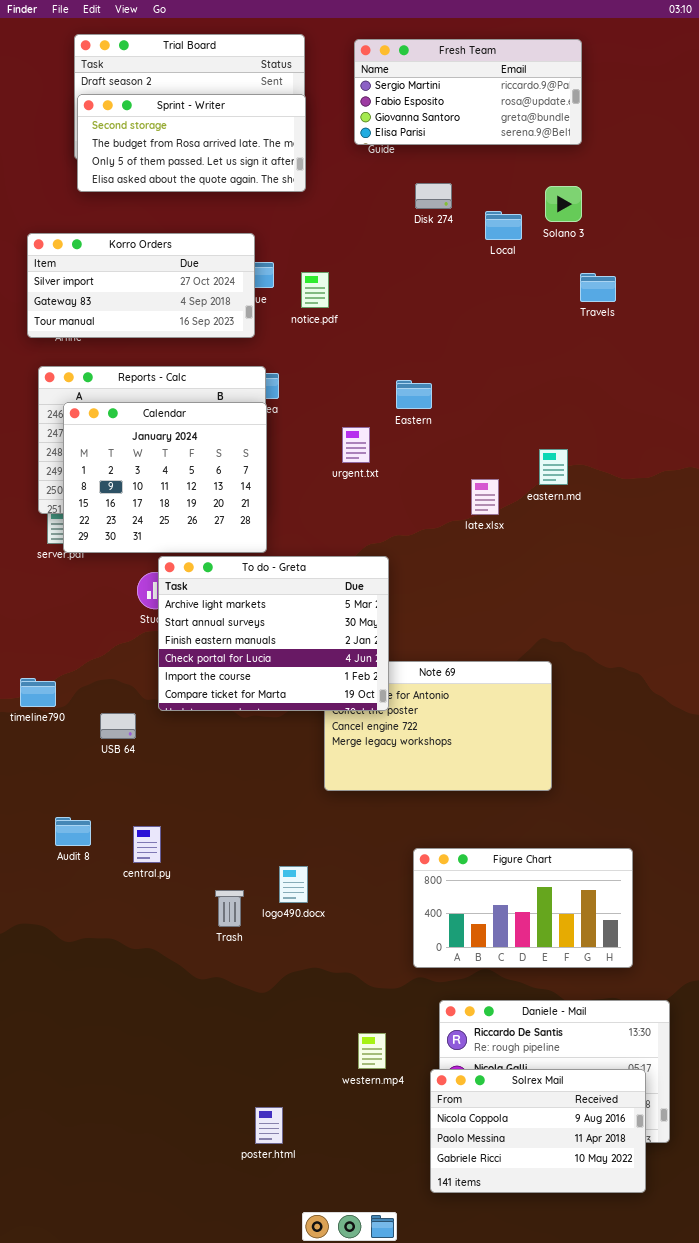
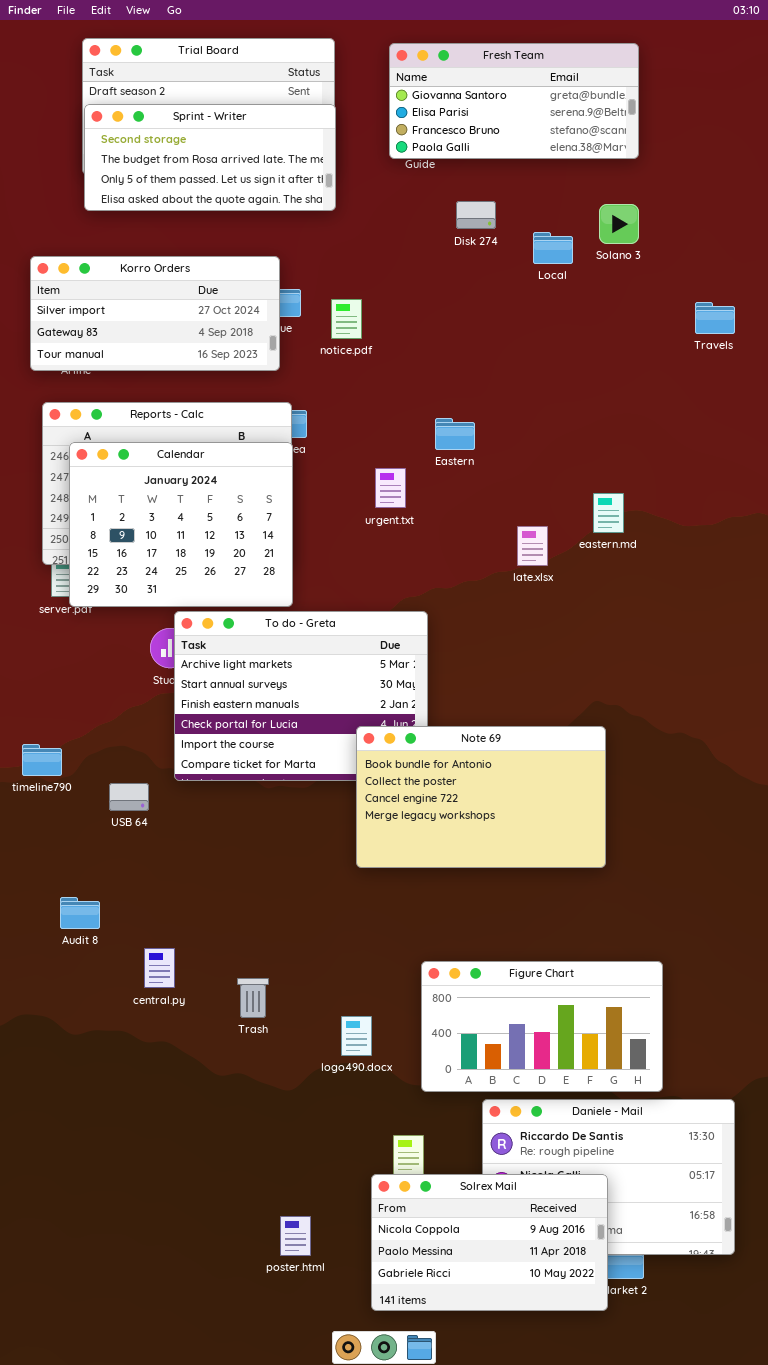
Fresh Team: [354,39,582,145] -> [389,43,639,159], scrolled down 2 rows
Travels: [580,273,616,302] -> [695,302,735,334], moved
Note 69: [324,661,552,791] -> [356,726,606,868], raised
central.py: [133,826,161,863] -> [144,948,175,988], moved
Figure Chart: [413,848,633,968] -> [421,961,663,1092], moved
logo490.docx: [279,866,308,903] -> [341,1016,372,1056], moved
Solrex Mail: [430,1069,646,1193] -> [371,1174,608,1311], moved

